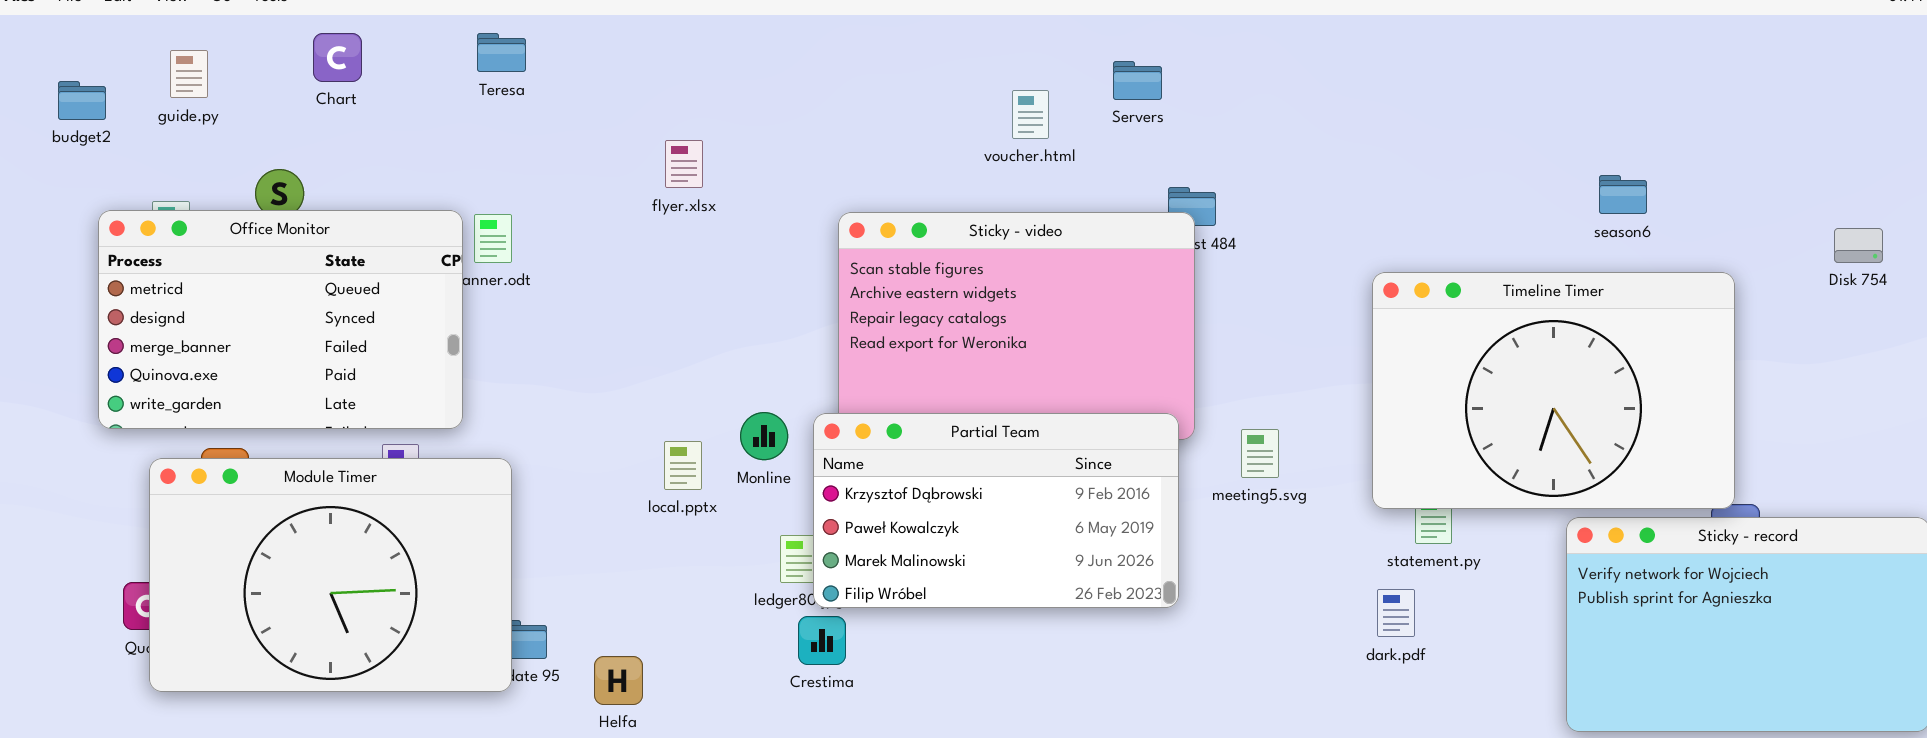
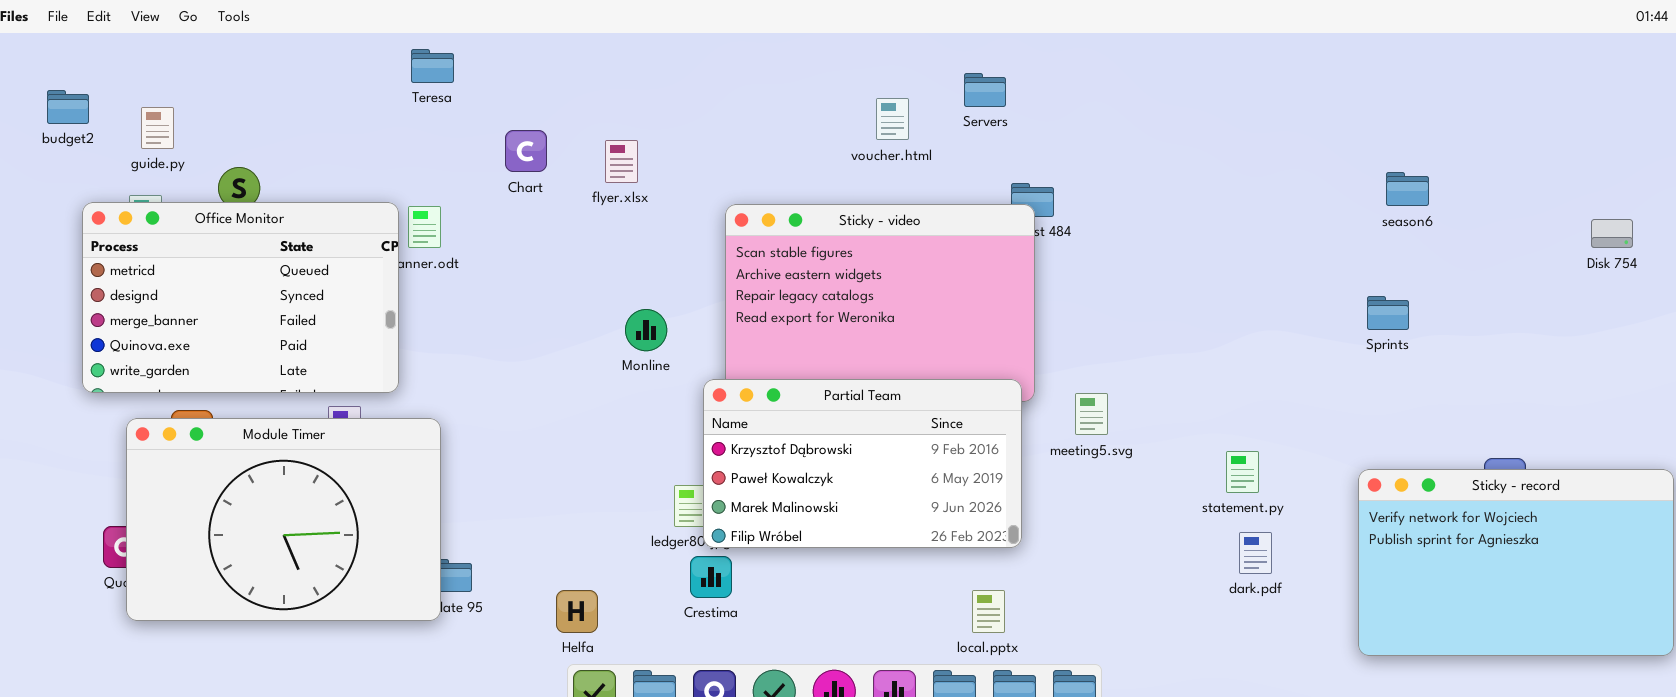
Chart: [313,33,362,82] -> [505,130,547,172], moved
guide.py: [170,50,208,98] -> [141,107,174,149], moved
flyer.xlsx: [665,140,703,188] -> [605,140,638,183], moved
Timeline Timer: [1372,272,1735,509] -> none, closed
Monline: [740,412,788,460] -> [625,309,667,351], moved
local.pptx: [664,441,702,490] -> [972,590,1005,633], moved
dark.pdf: [1377,589,1415,637] -> [1239,532,1272,574], moved
Helfa: [594,656,643,705] -> [556,590,598,633], moved

